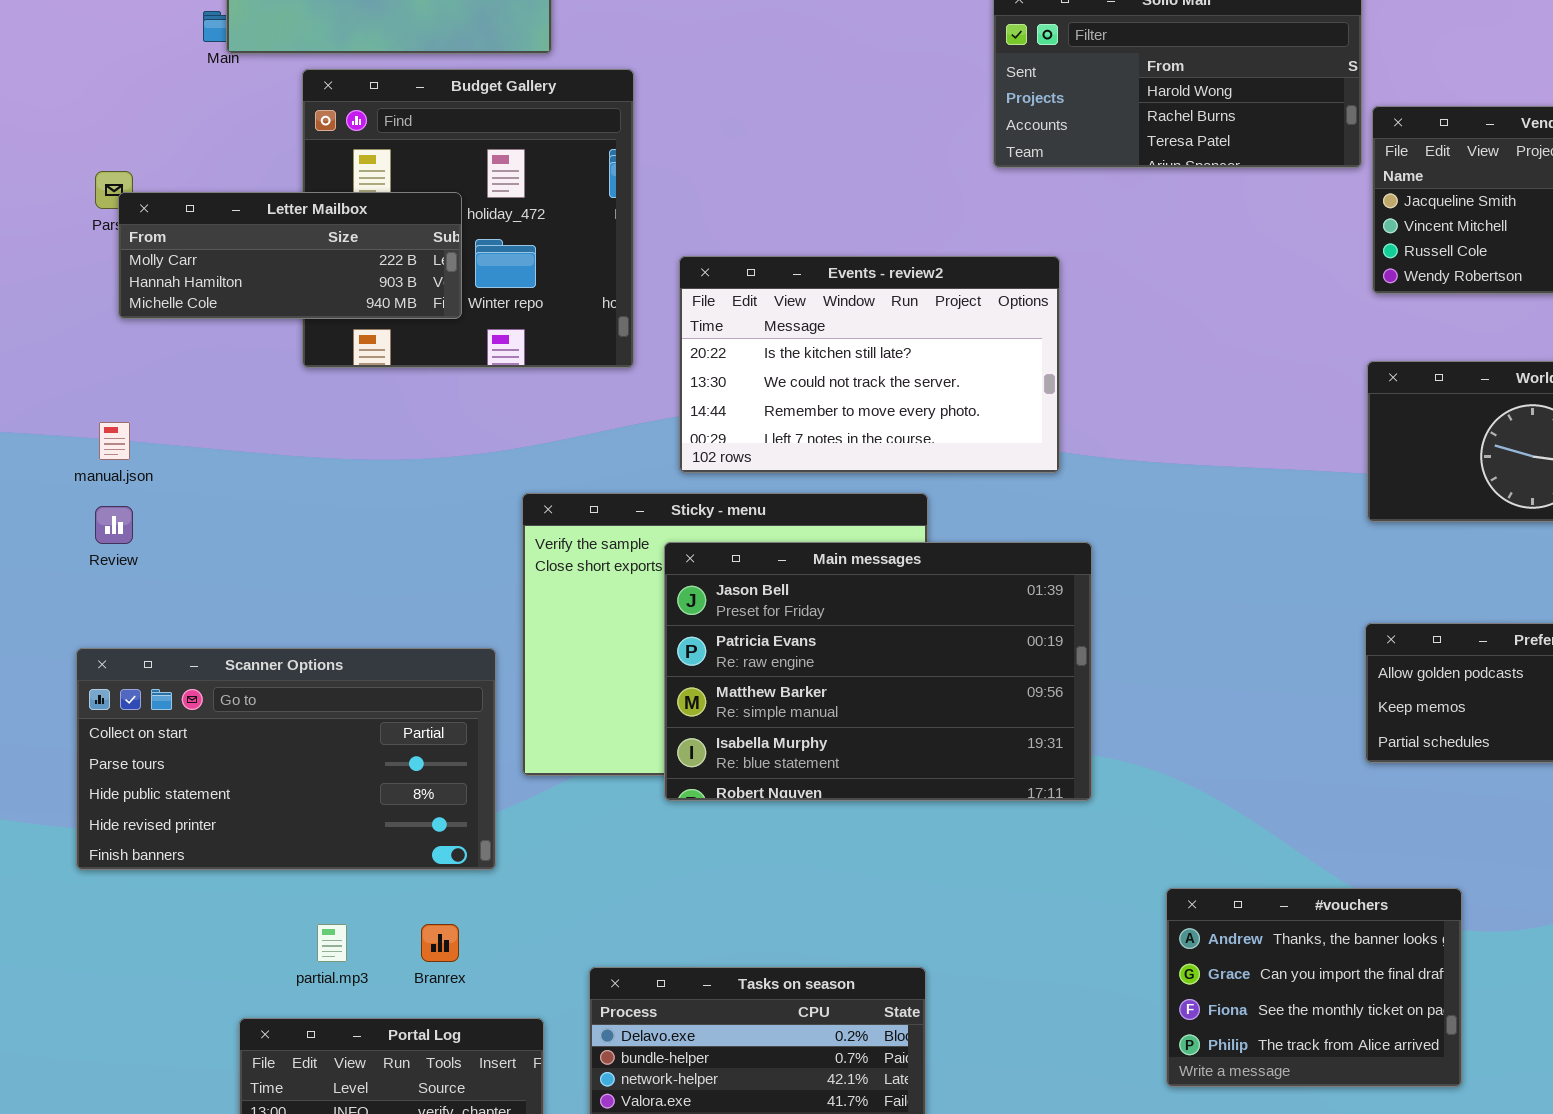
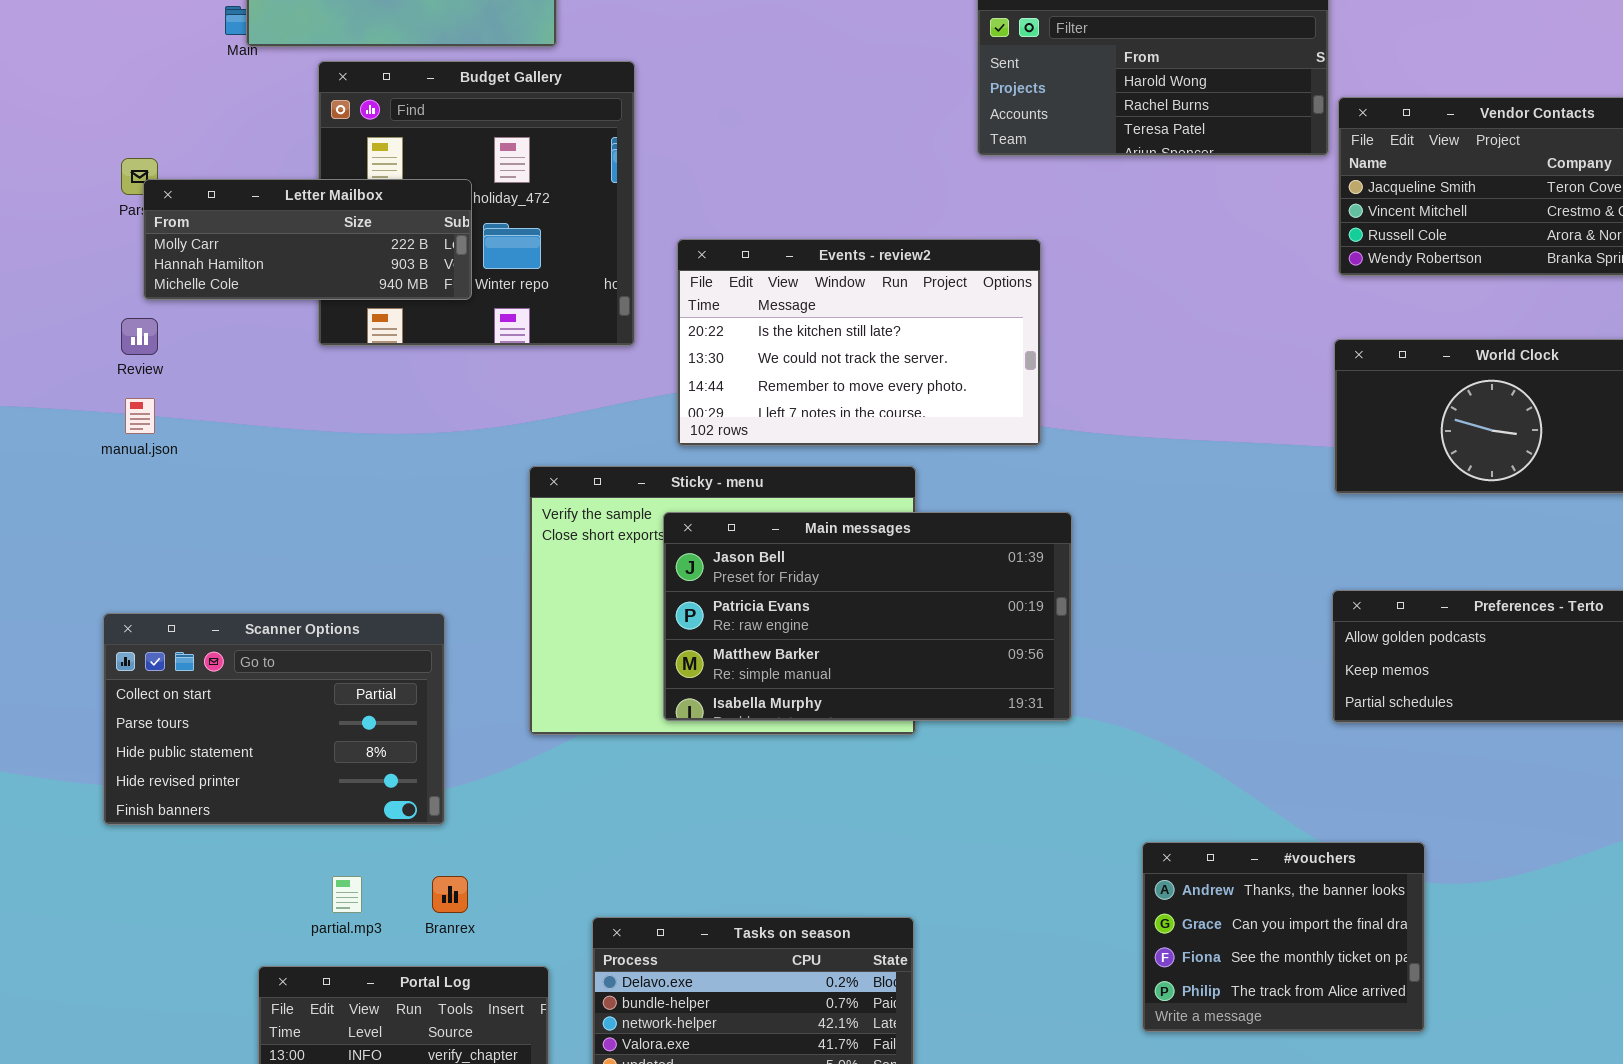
Review: [95,506,133,544] -> [121,318,158,355], moved
Main messages: [664,542,1092,801] -> [663,512,1072,721], resized
Scanner Options: [76,648,496,870] -> [103,613,445,825], resized

